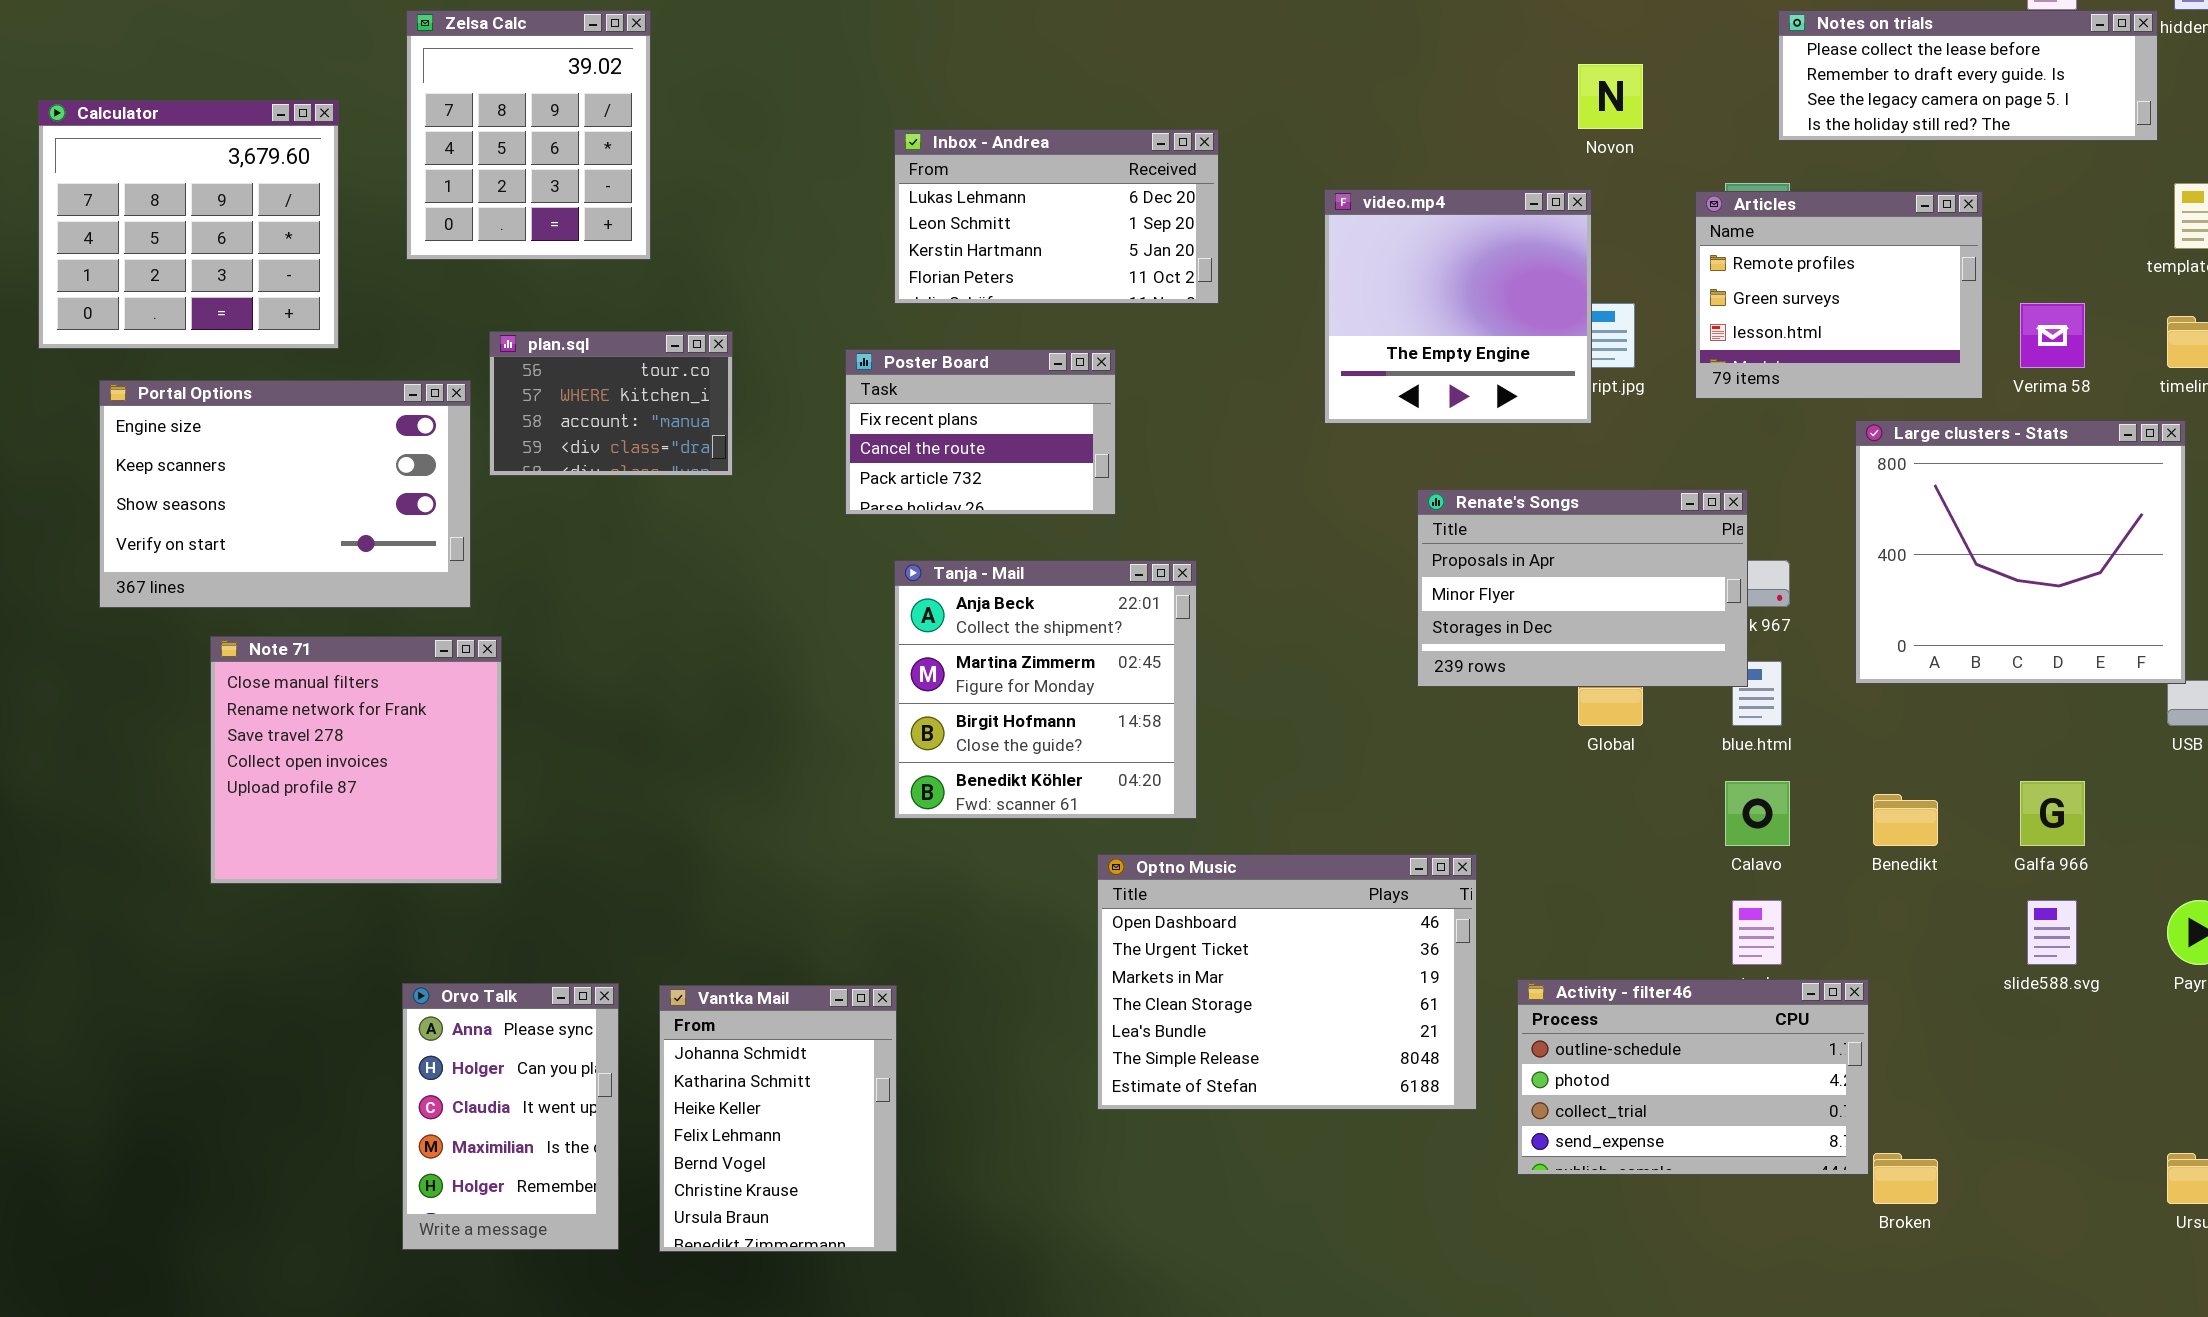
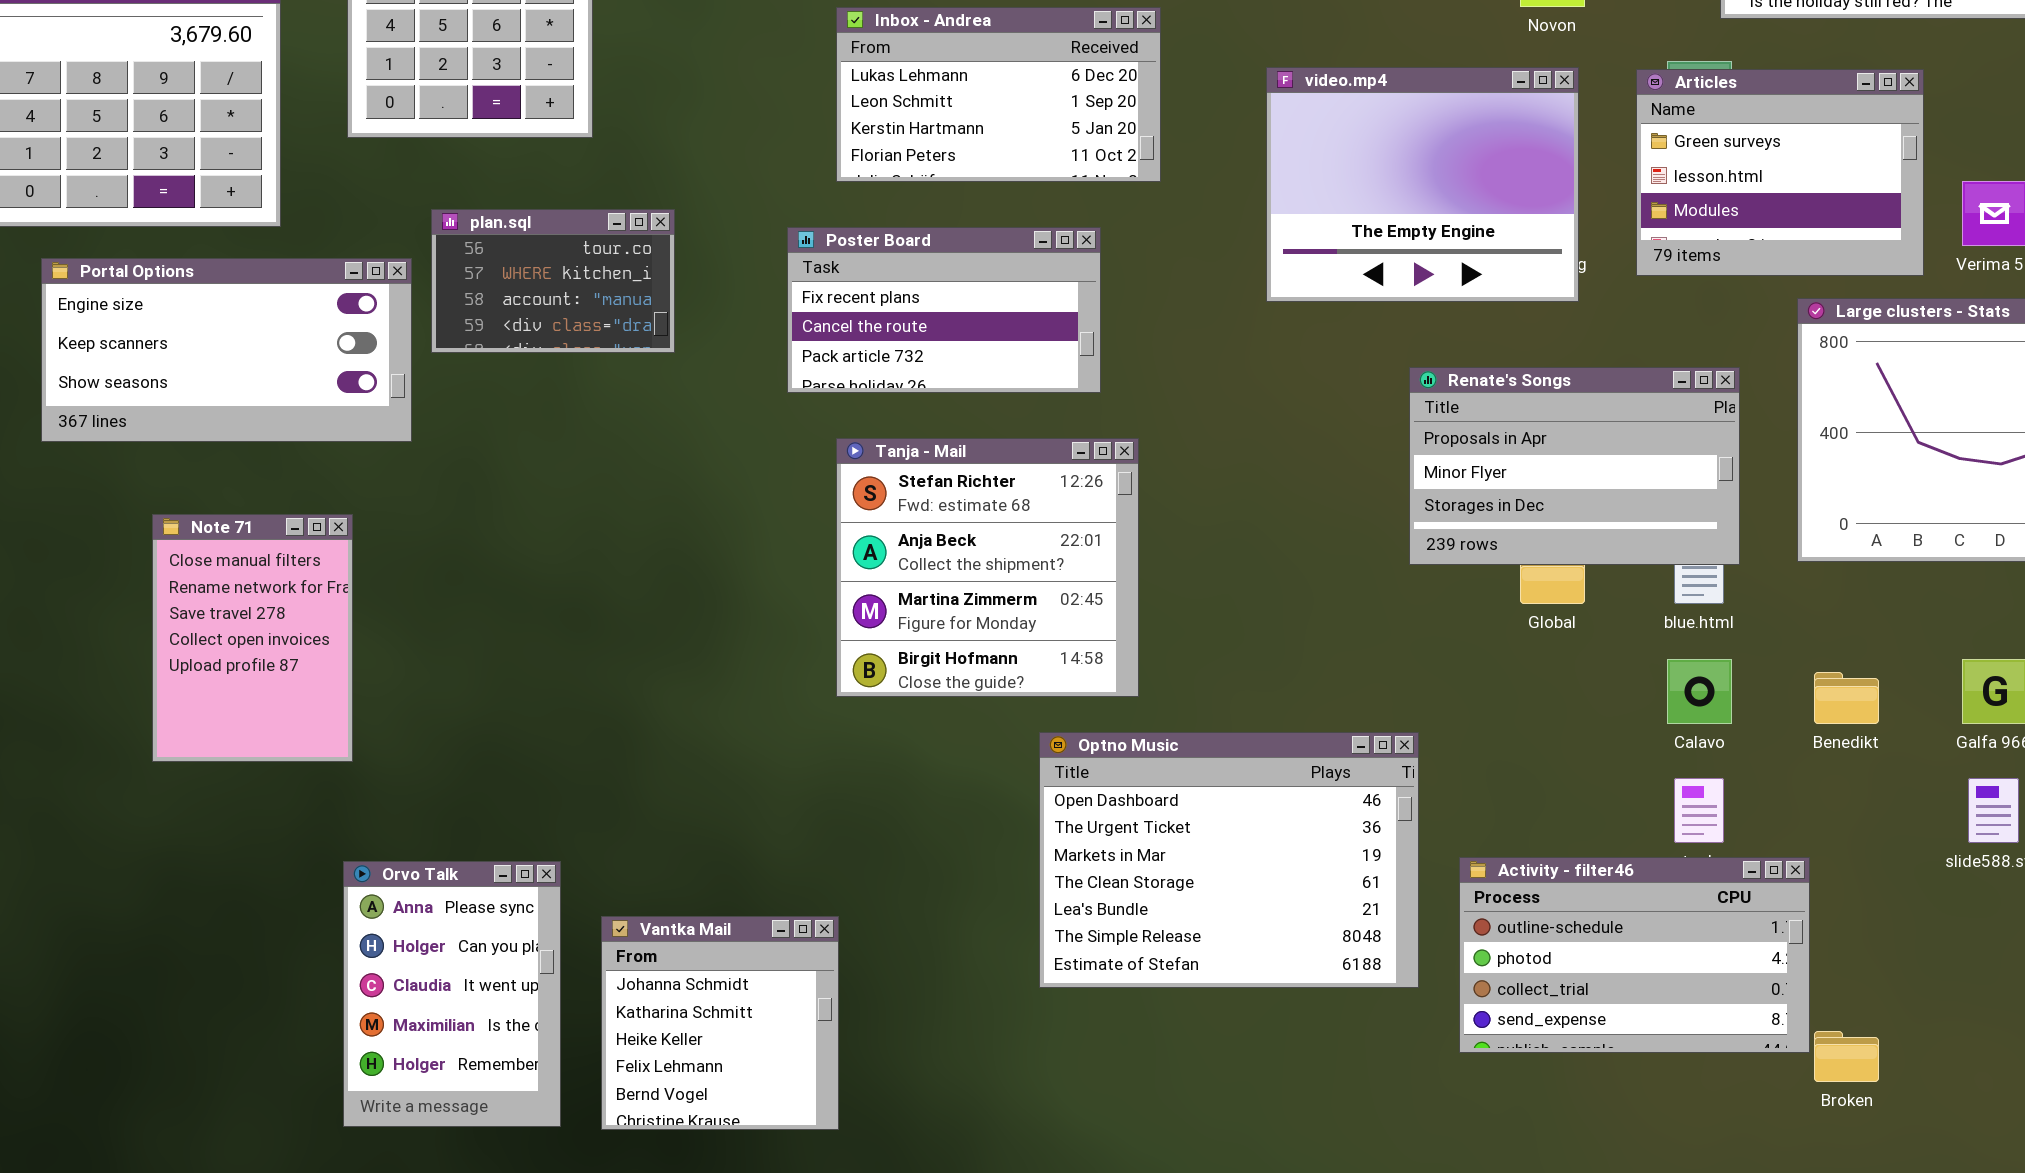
video.mp4: [1324,189,1592,424] -> [1266,67,1579,302], resized
Articles: [1695,191,1983,399] -> [1636,69,1924,276], scrolled down 1 row
Poster Board: [845,349,1116,515] -> [787,227,1101,393], resized
Portal Options: [99,380,471,608] -> [41,258,412,442], resized
Renate's Songs: [1417,489,1748,687] -> [1409,367,1740,565], moved
Tanja - Mail: [894,560,1197,819] -> [836,438,1139,697], scrolled up 1 row
Note 71: [210,636,502,884] -> [152,514,353,762], resized
Vantka Mail: [659,985,897,1252] -> [601,916,839,1130], resized

